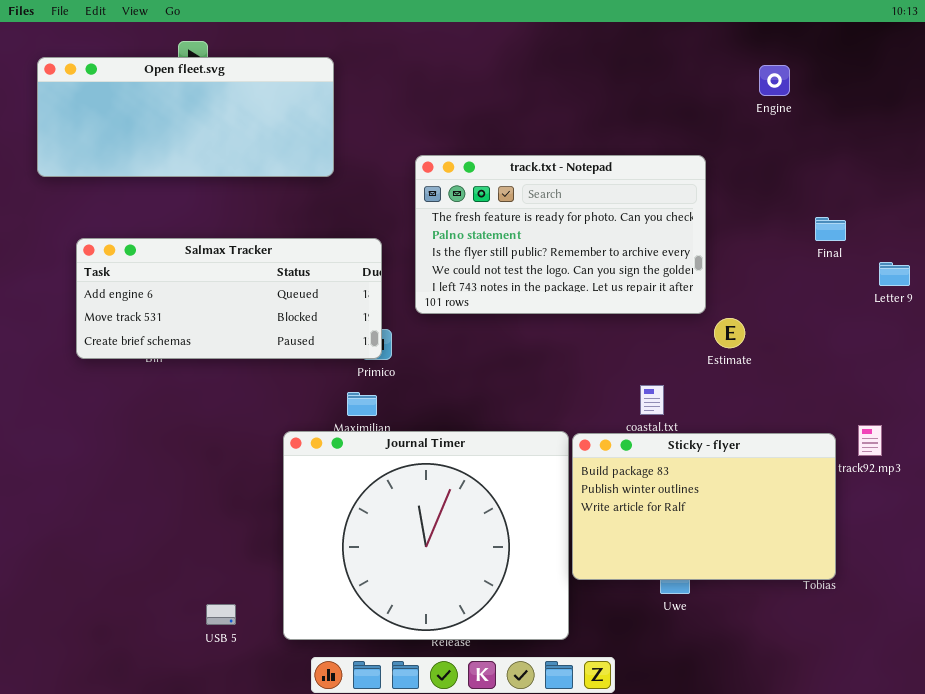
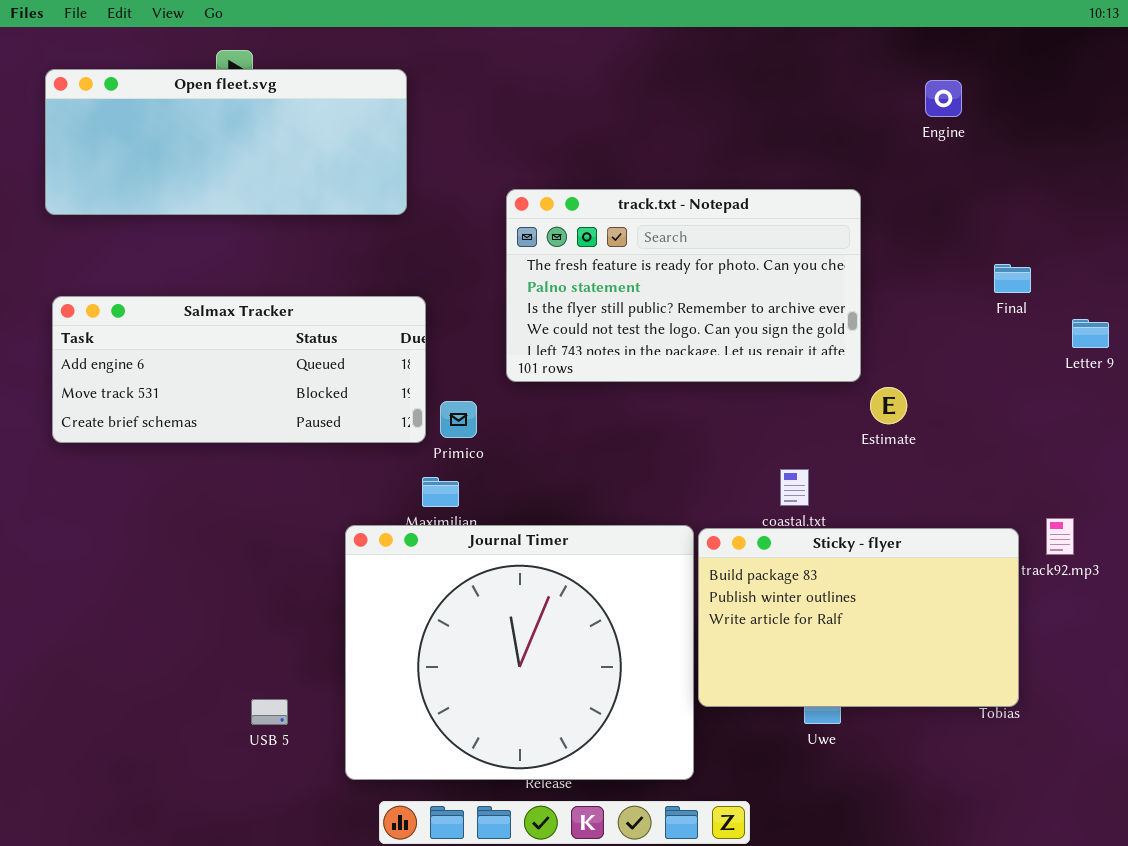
Salmax Tracker: [76,238,382,359] -> [52,296,426,443], moved
USB 5: [206,604,236,625] -> [251,699,288,725], moved

